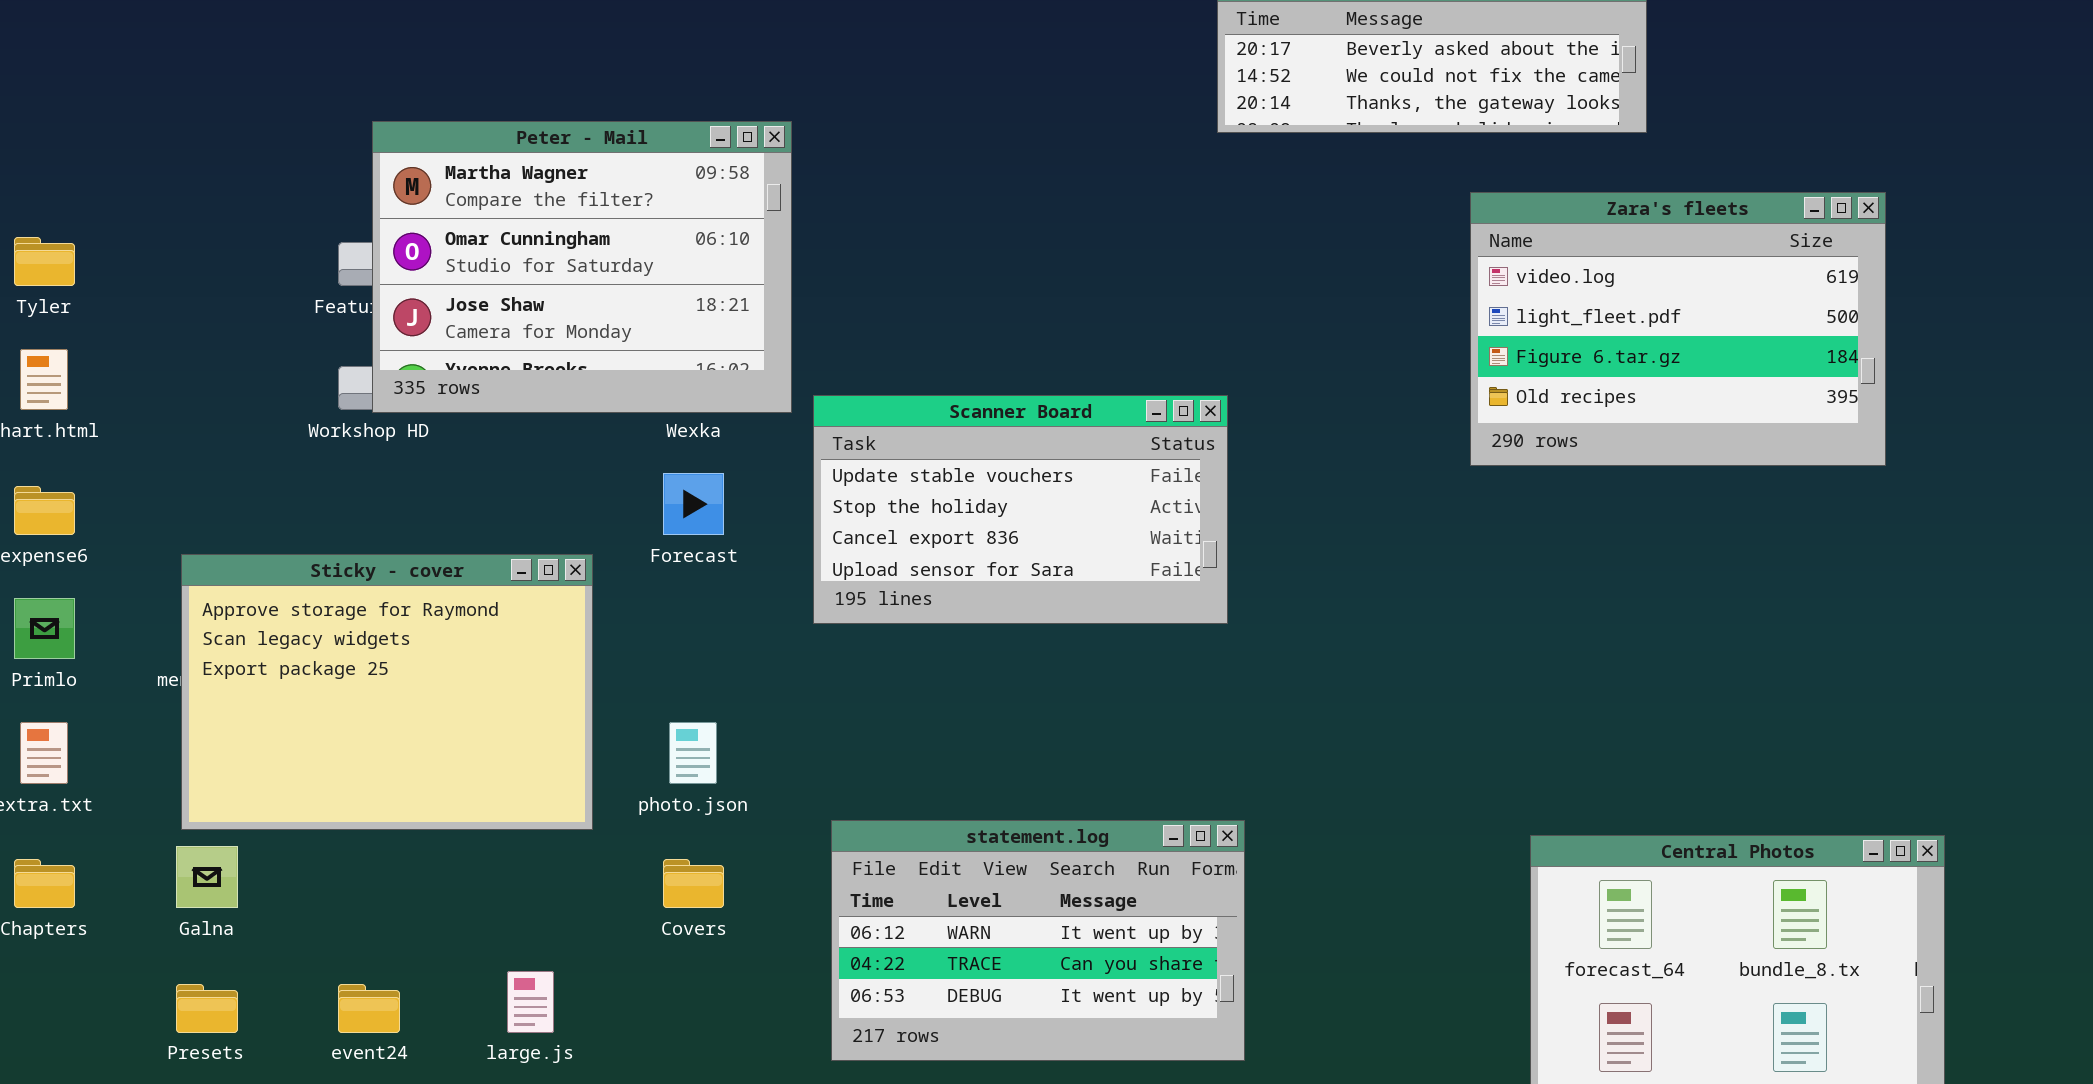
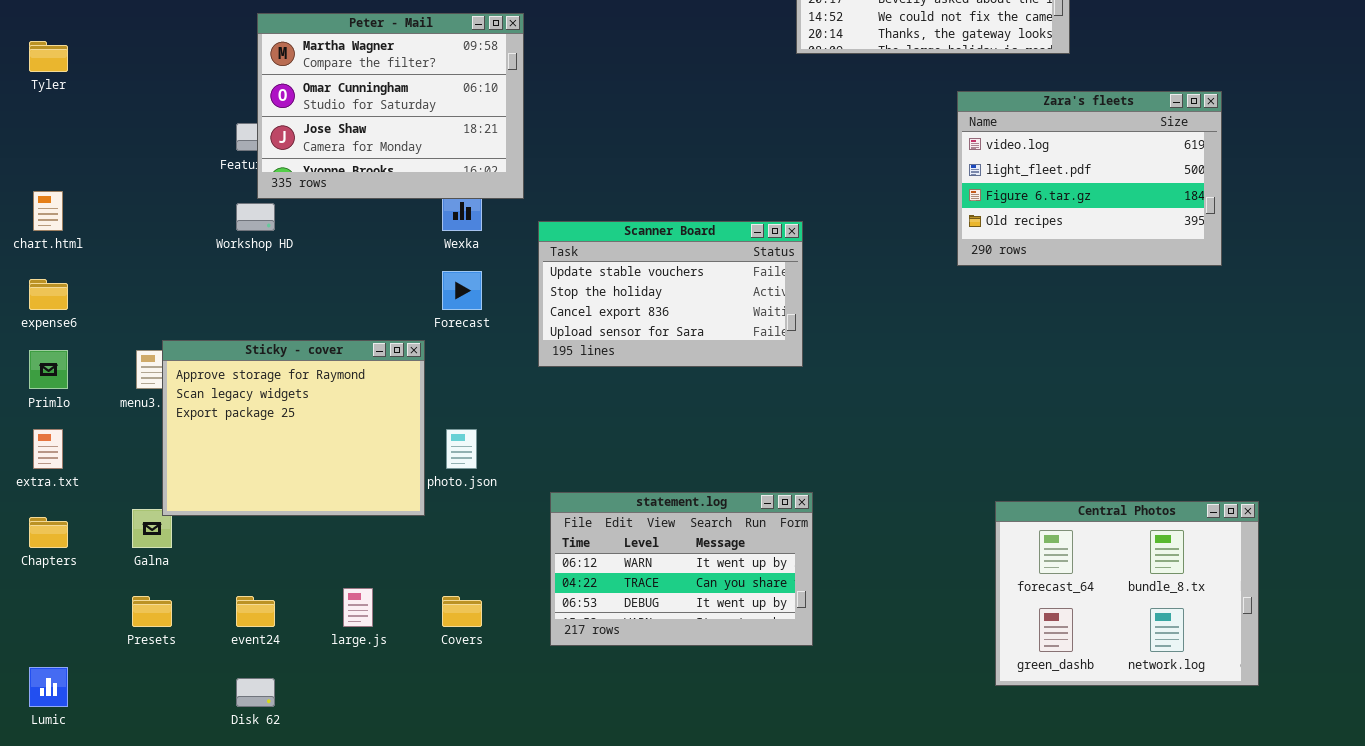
Peter - Mail: [372,121,792,413] -> [257,13,524,199], moved
Tyler: [14,237,75,286] -> [29,41,68,72], moved
Sticky - cover: [181,554,593,830] -> [162,340,425,516], moved
Covers: [663,859,724,908] -> [442,596,482,627], moved

